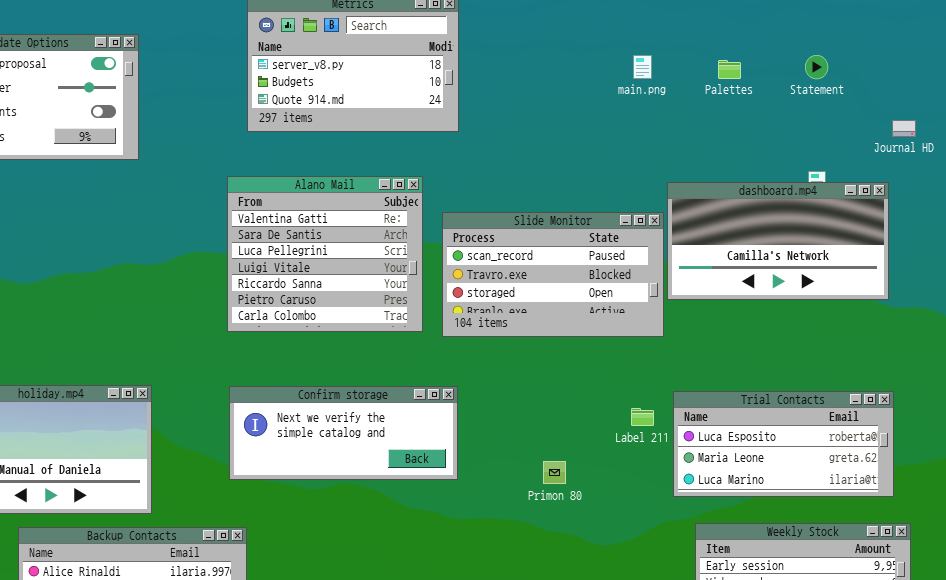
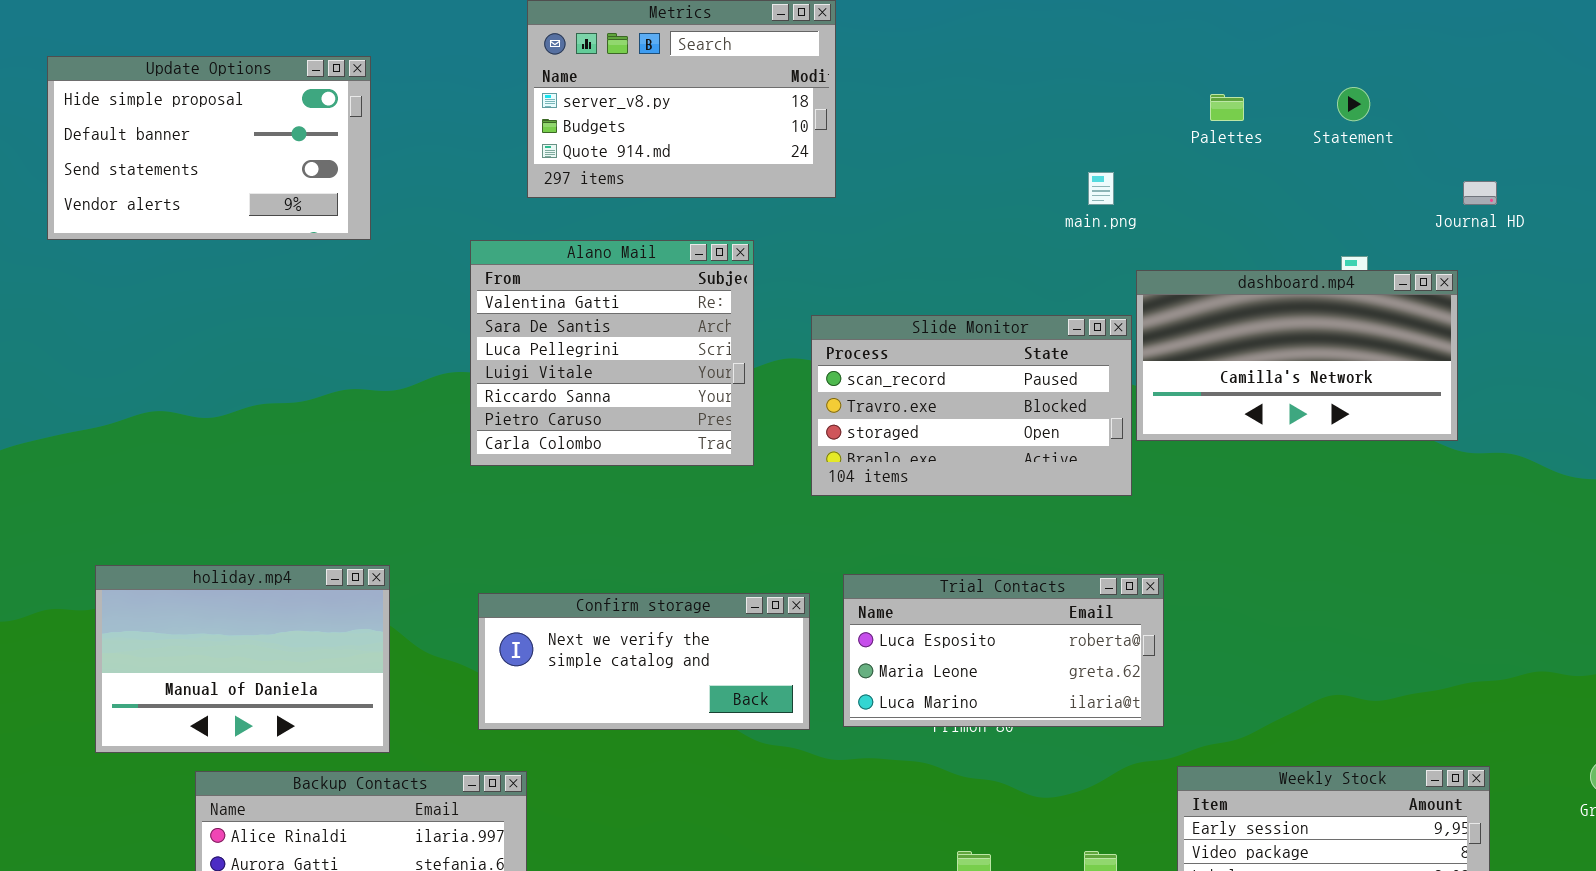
main.png: [633,55,652,79] -> [1088,172,1114,205], moved
Alano Mail: [227,176,423,332] -> [470,240,754,466], moved
Confirm storage: [229,386,458,480] -> [478,593,810,730], moved
Trial Contacts: [673,391,894,497] -> [843,574,1164,727], moved

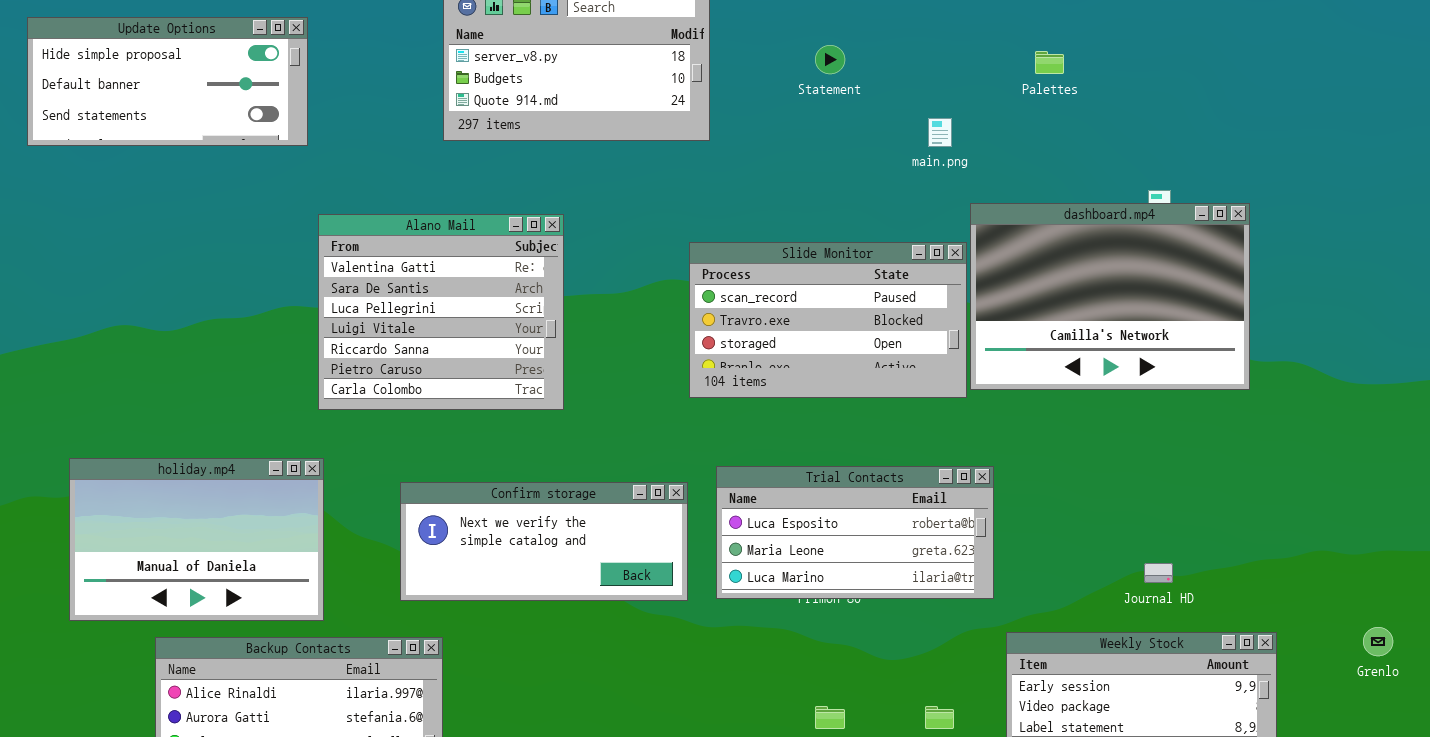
Update Options: [47,56,371,240] -> [27,17,308,146], resized
Statement: [1337,87,1370,121] -> [815,45,845,74], moved
Journal HD: [1463,181,1497,205] -> [1144,563,1173,583], moved
Alano Mail: [470,240,754,466] -> [318,214,564,410], moved
dashboard.mp4: [1136,270,1458,441] -> [970,203,1250,390], resized

